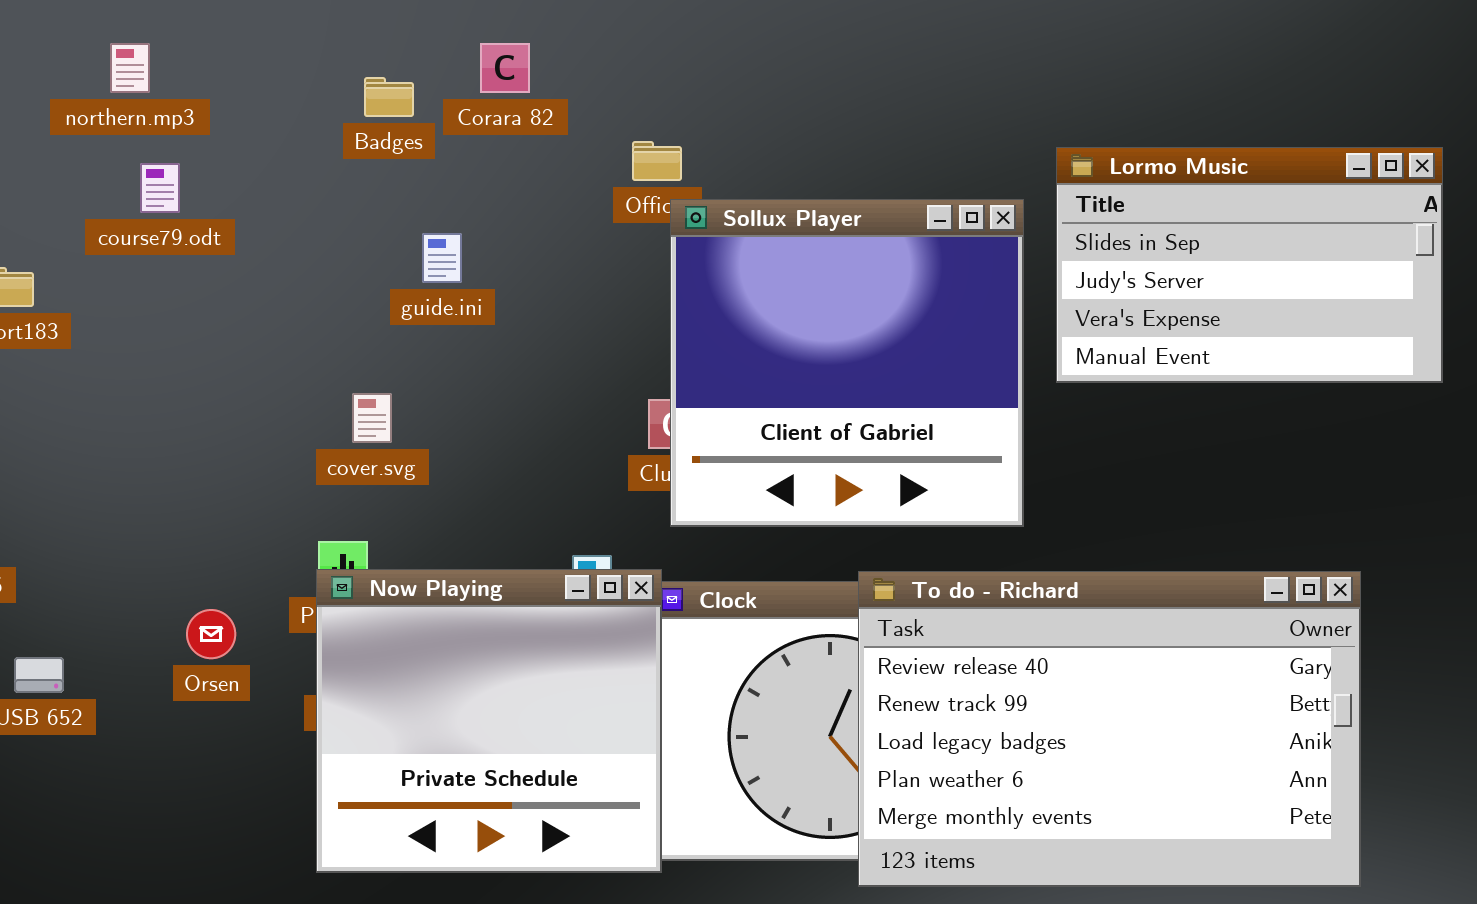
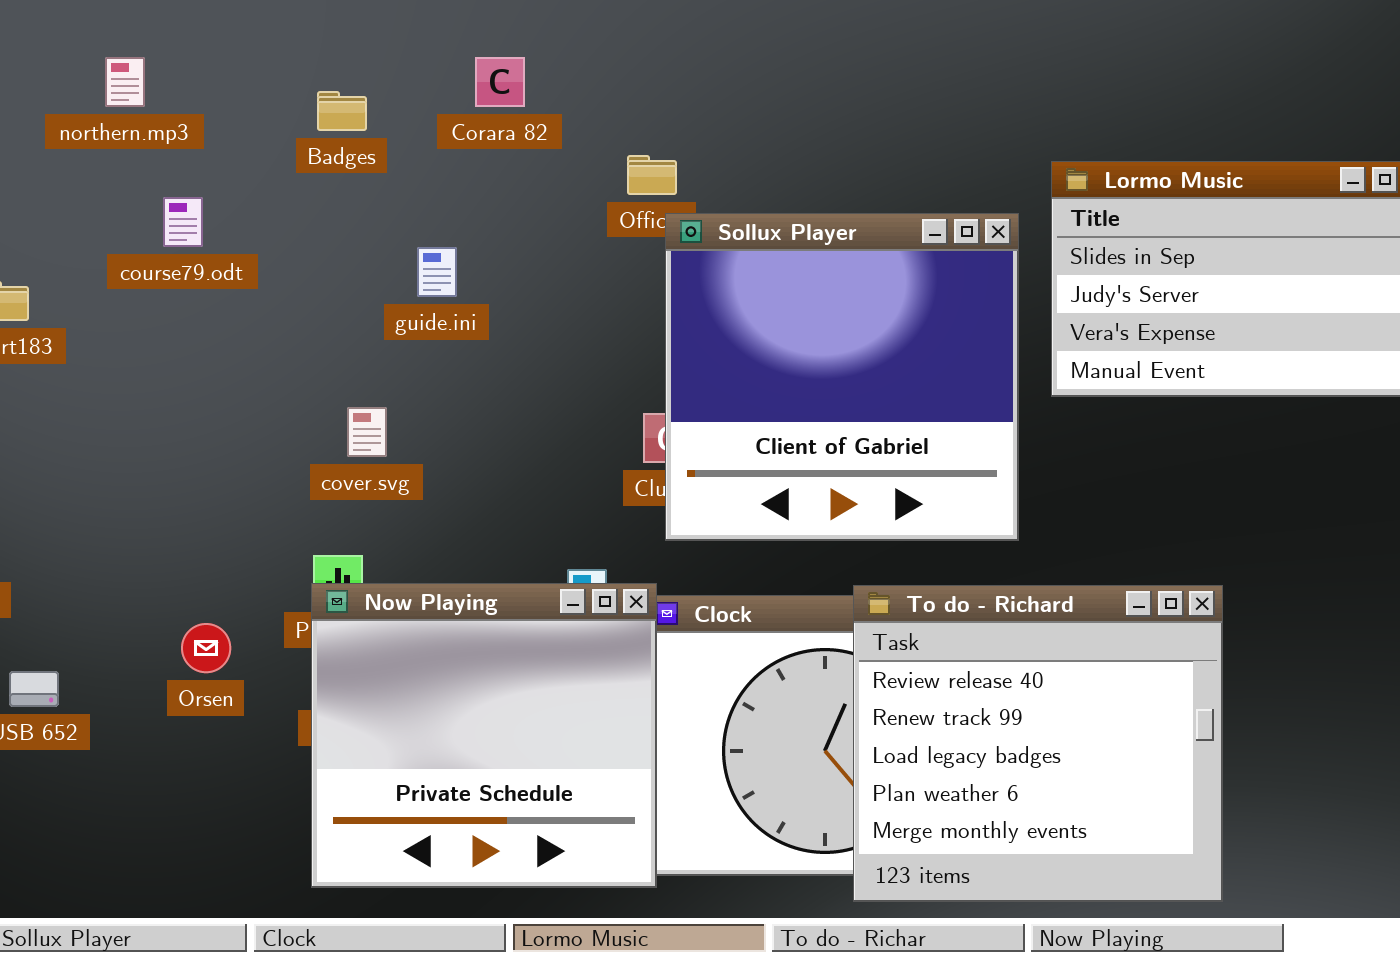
Badges: [364,77,414,117] -> [317,91,367,131], moved
course79.odt: [140,163,180,213] -> [163,197,203,247], moved
To do - Richard: [858,571,1361,887] -> [853,585,1223,902], resized

